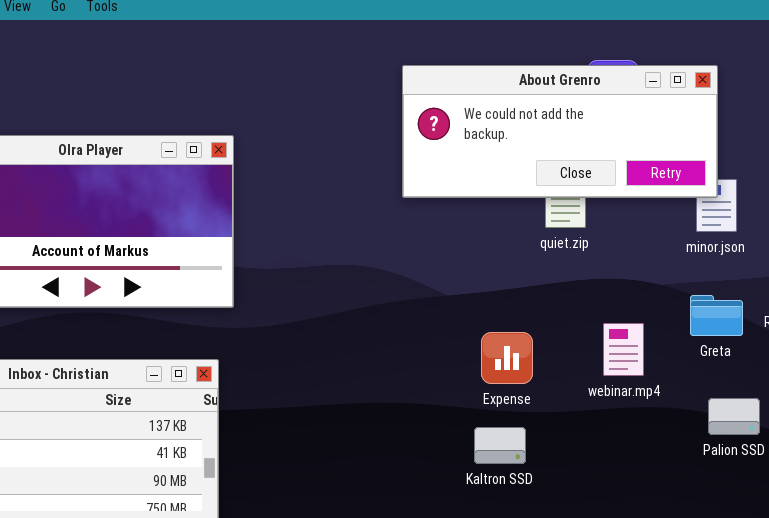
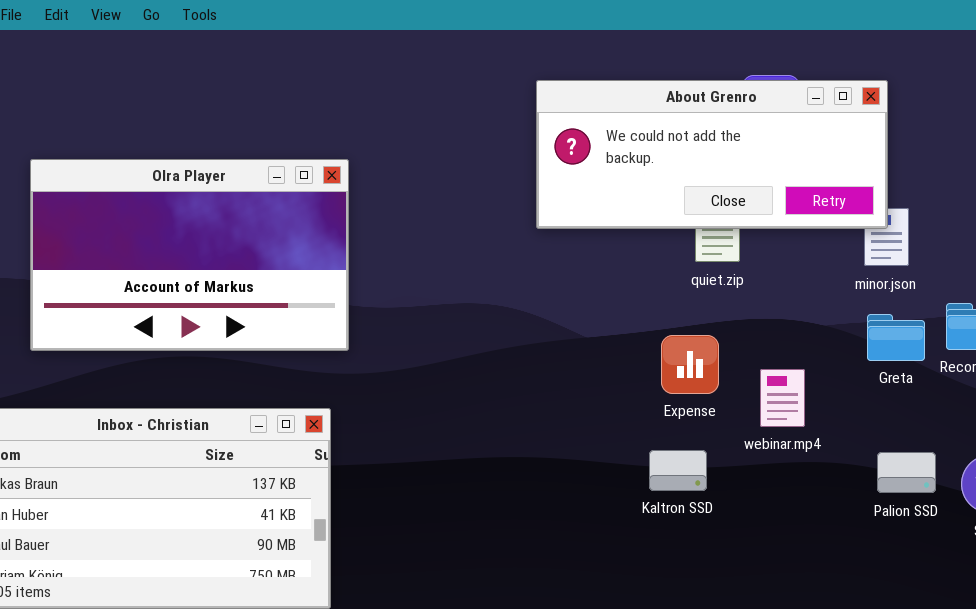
Greta: [690,295,743,336] -> [867,314,925,361], moved
Expense: [481,332,533,384] -> [661,335,719,394], moved
Kaltron SSD: [474,427,526,464] -> [649,450,707,491], moved

